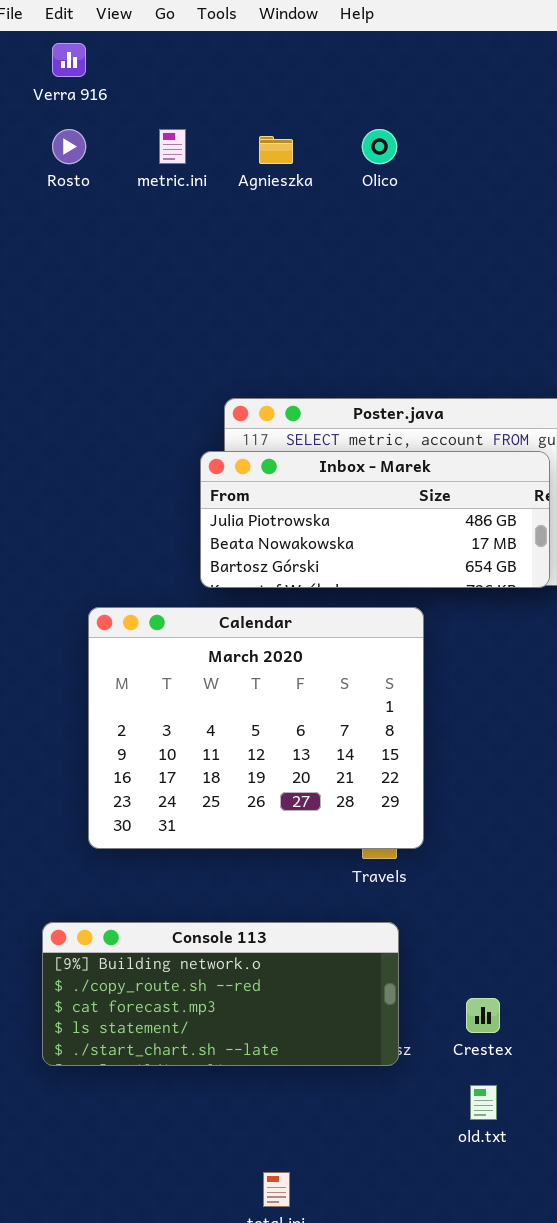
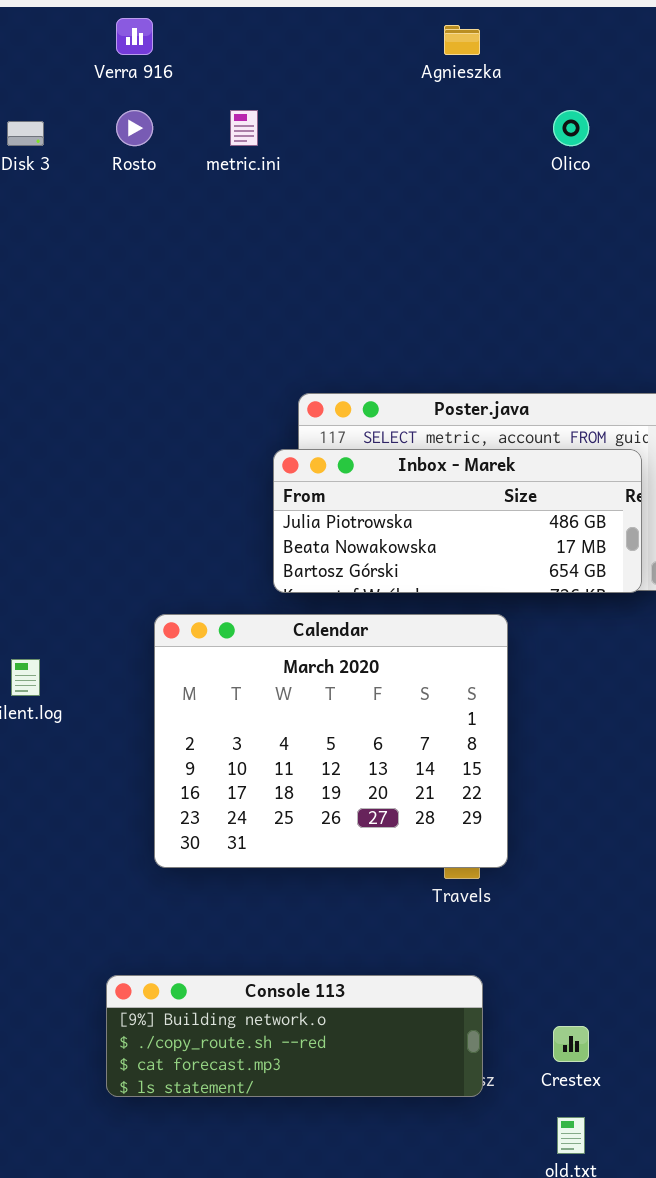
Olico: [362,129,397,164] -> [553,110,589,146], moved
Agnieszka: [259,136,293,164] -> [444,25,480,55], moved
Console 113: [42,922,399,1066] -> [106,975,483,1097], resized

